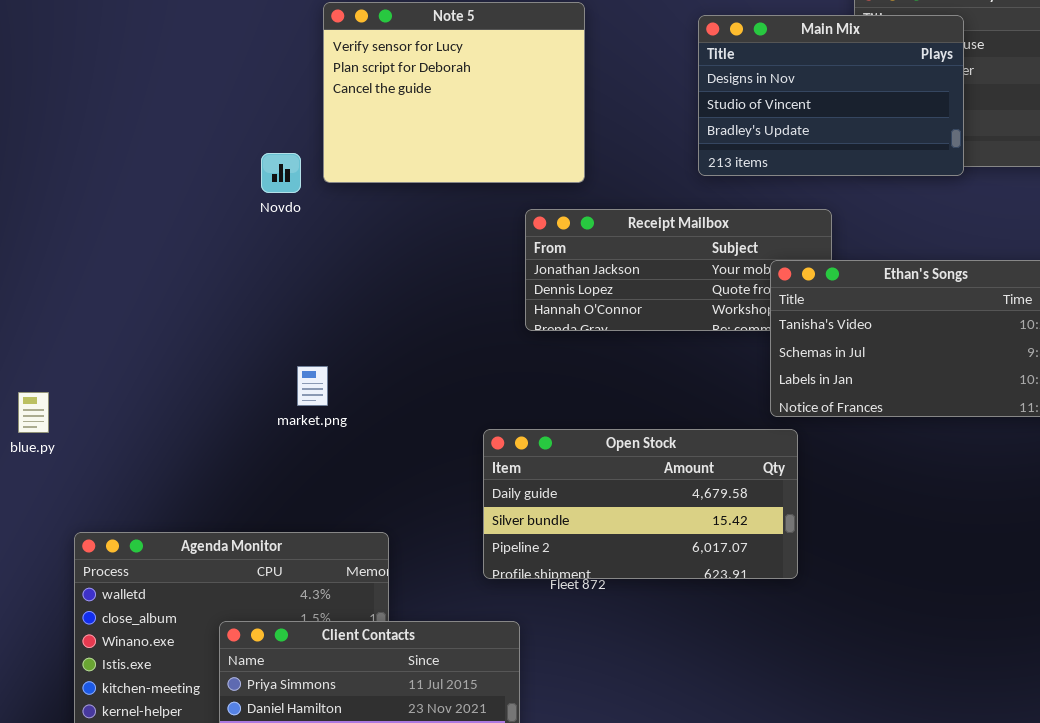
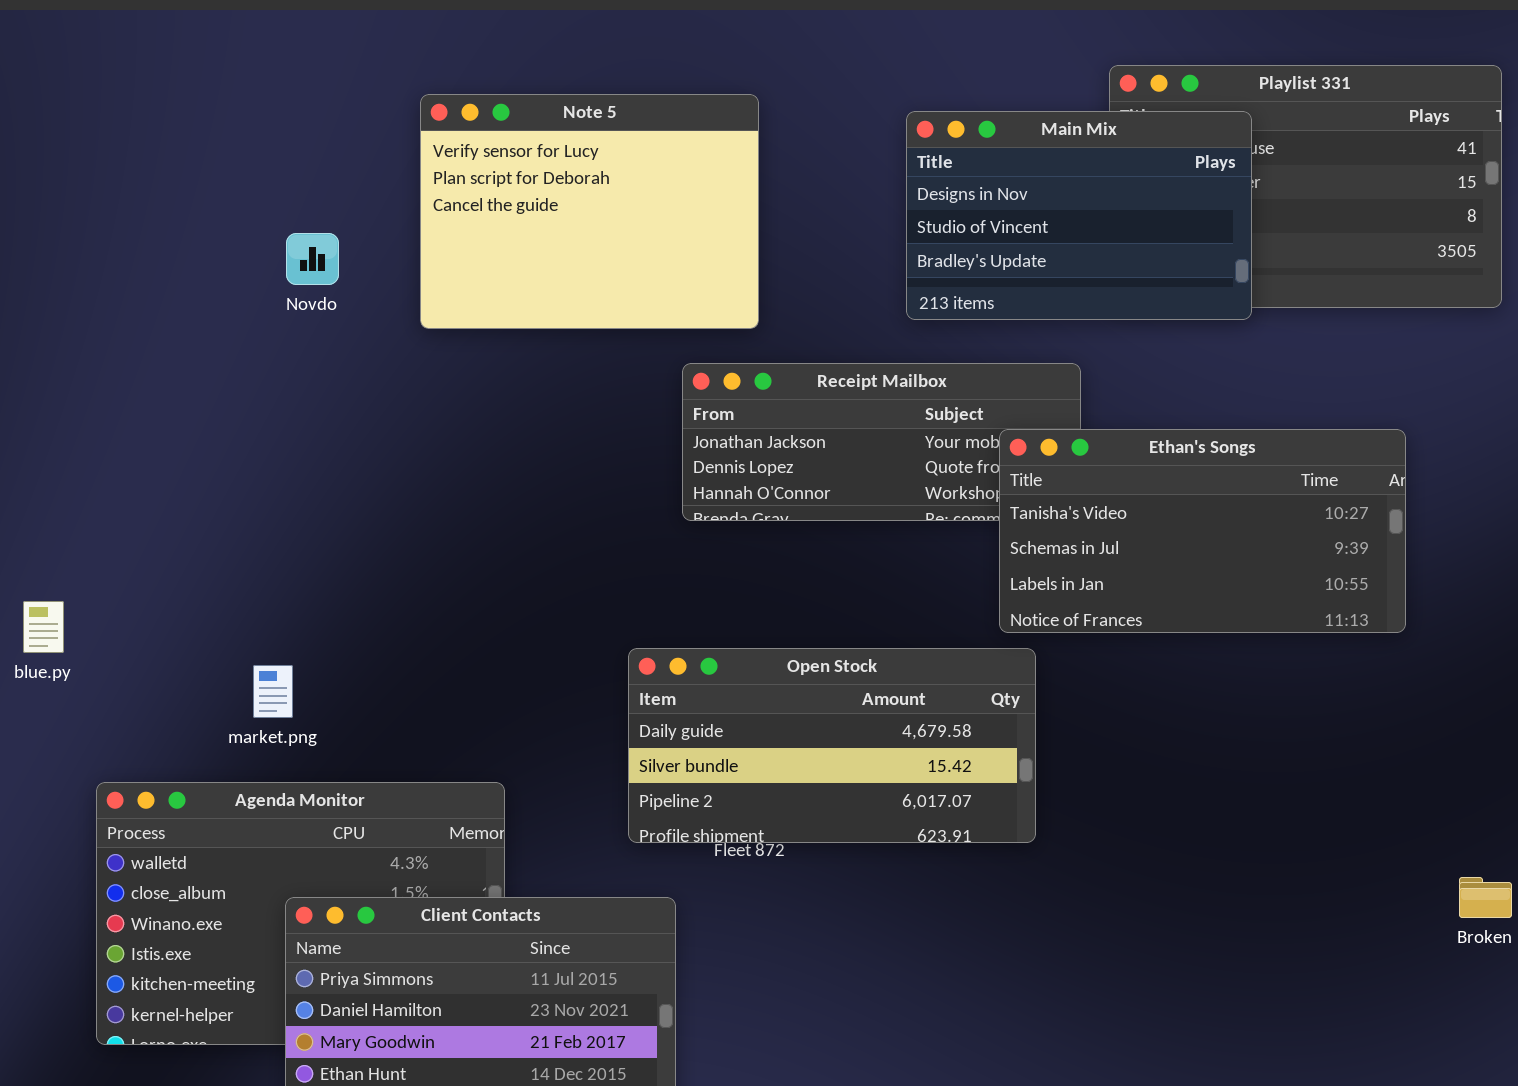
Novdo: [261,153,301,193] -> [286,233,339,285], moved
market.png: [297,366,328,406] -> [253,665,293,718], moved

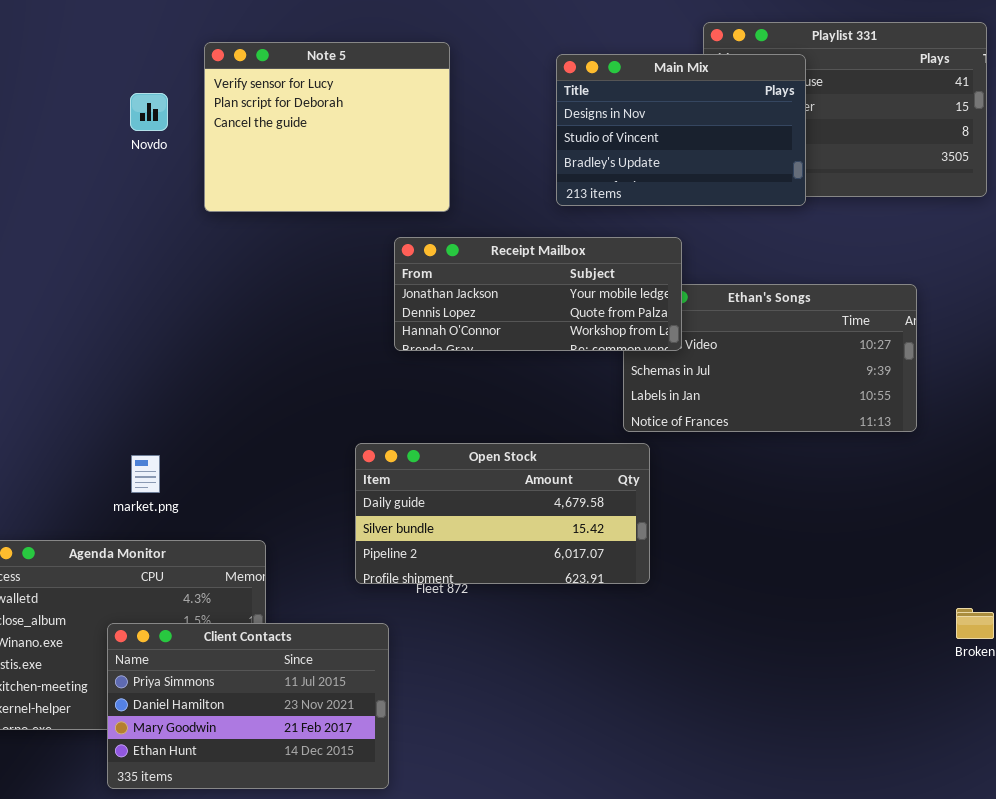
Novdo: [286,233,339,285] -> [130,93,168,131], moved
Receipt Mailbox: [682,363,1081,521] -> [394,237,682,351], raised
market.png: [253,665,293,718] -> [131,455,160,493], moved

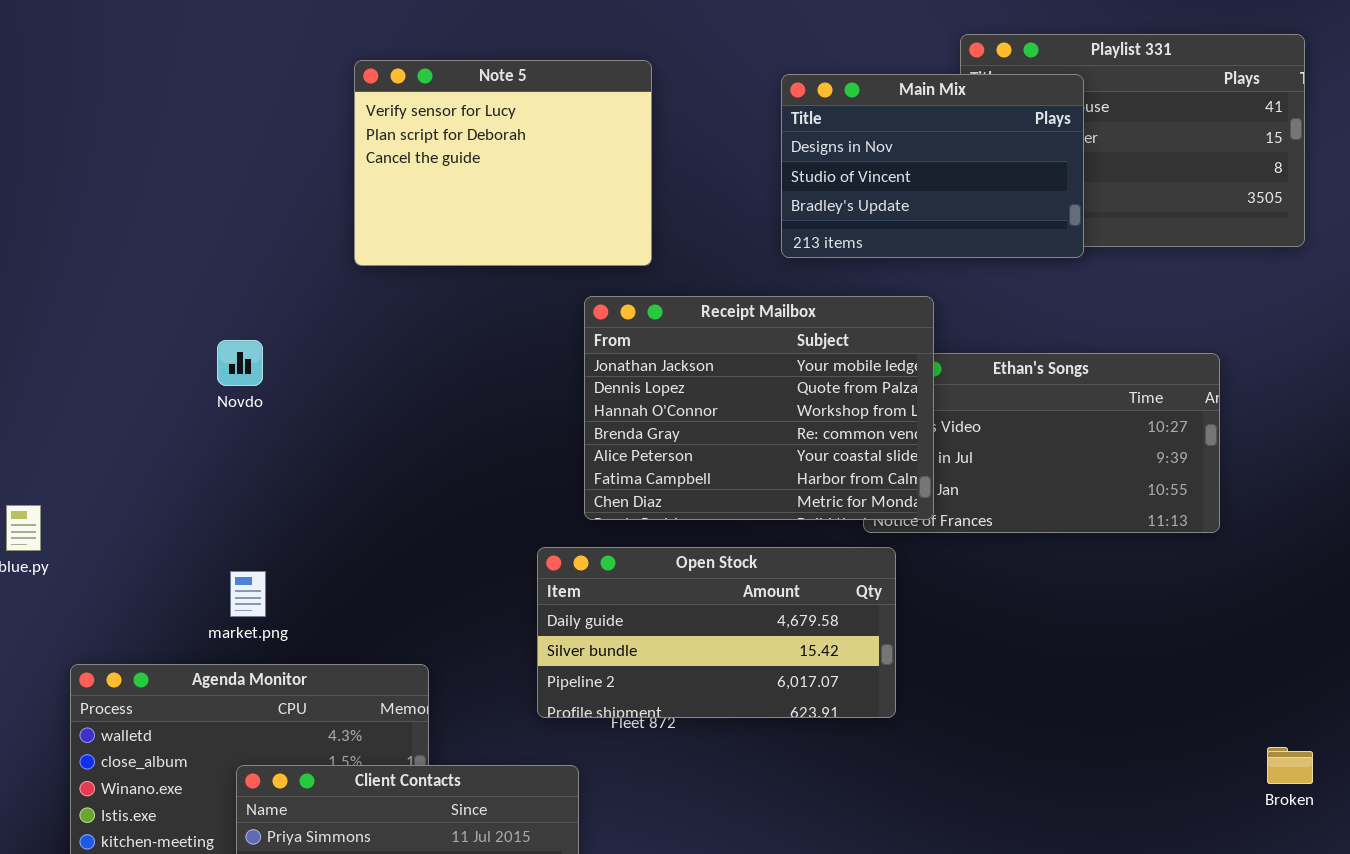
Novdo: [130,93,168,131] -> [217,340,263,386], moved
Receipt Mailbox: [394,237,682,351] -> [584,296,934,520], resized
market.png: [131,455,160,493] -> [230,571,266,617], moved

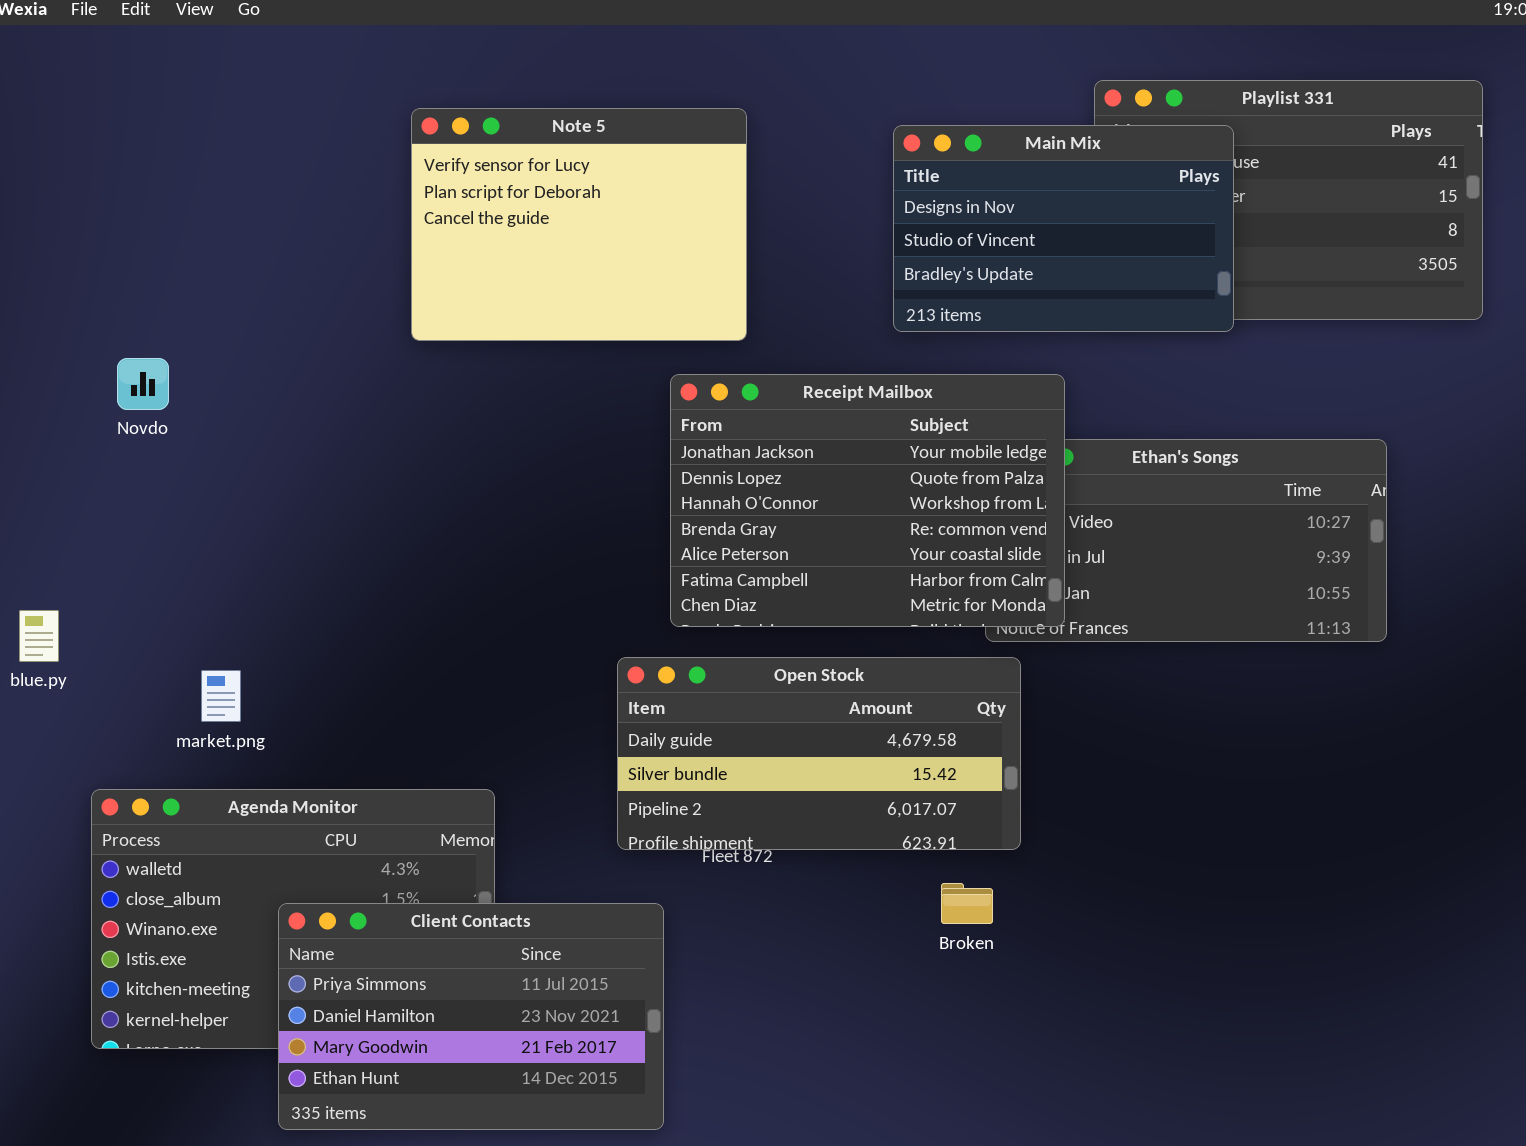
Novdo: [217,340,263,386] -> [117,358,169,410], moved
market.png: [230,571,266,617] -> [201,670,241,722], moved
Broken: [1267,747,1313,784] -> [941,883,993,924], moved

